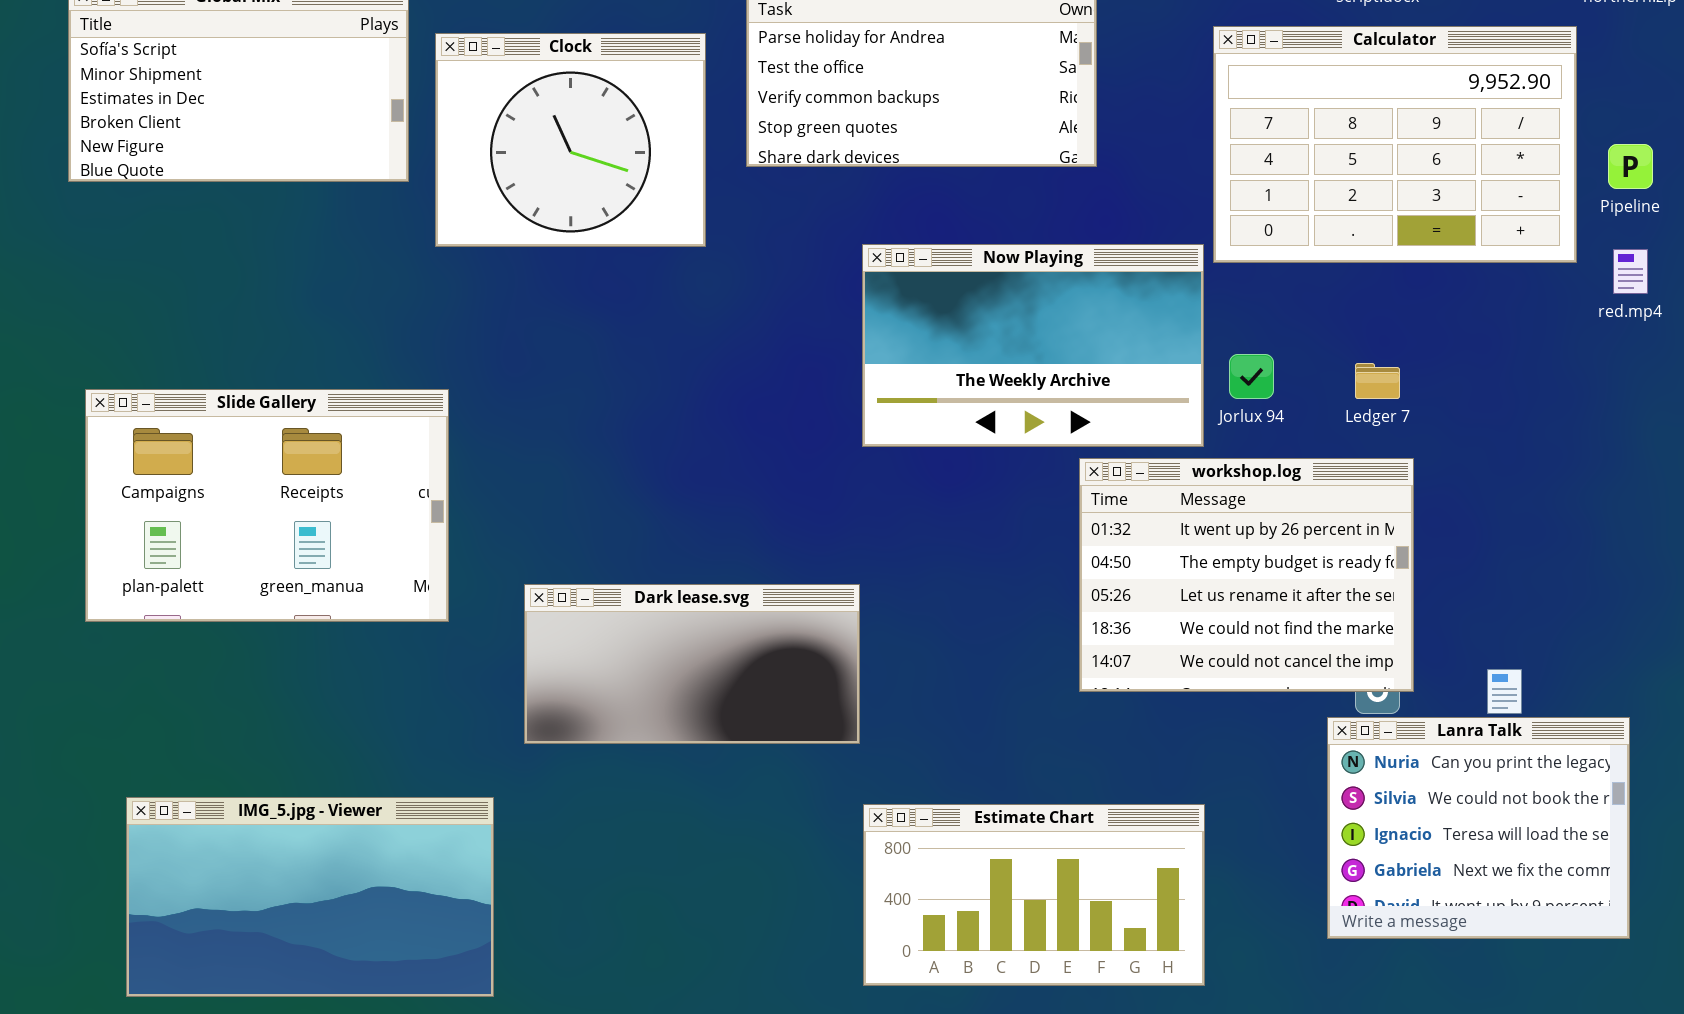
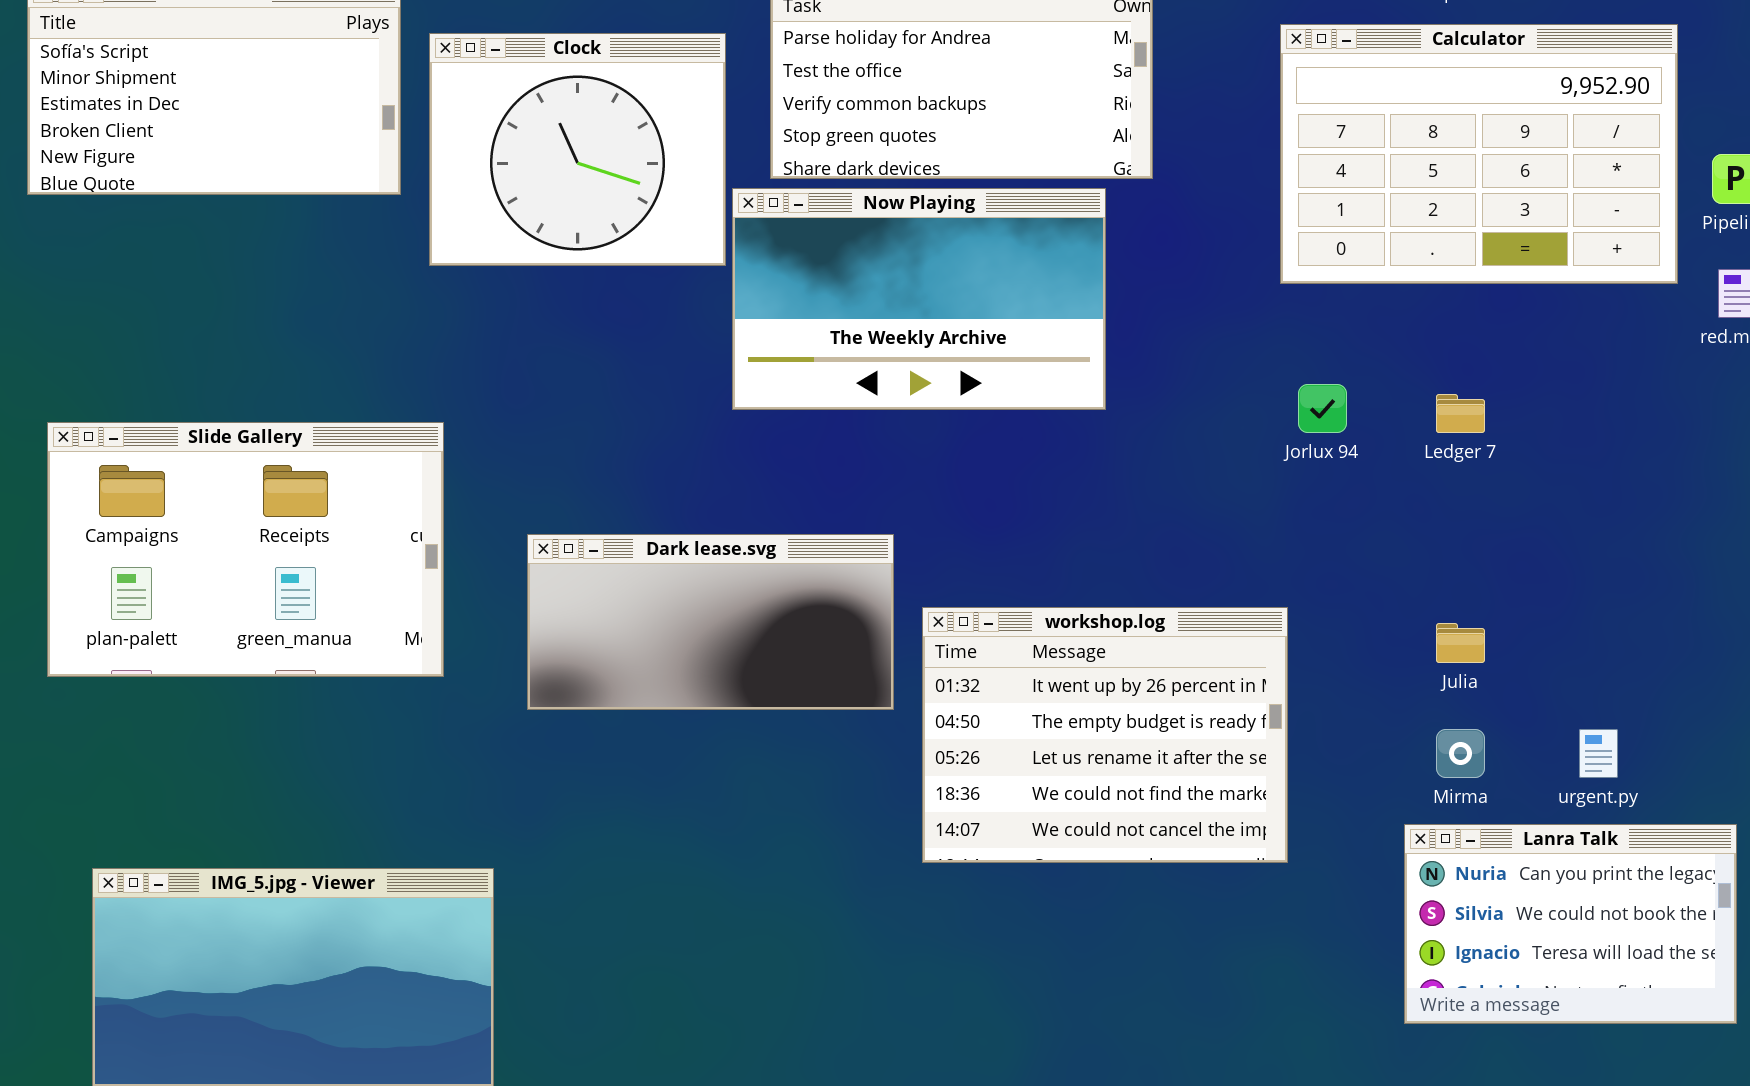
Now Playing: [862,244,1204,447] -> [732,188,1106,410], moved
workshop.log: [1079,458,1414,692] -> [922,607,1288,863], moved
Dark lease.svg: [524,584,860,744] -> [527,534,894,710], moved
Lanra Talk: [1327,717,1630,939] -> [1404,824,1737,1024], resized
Estimate Chart: [863,804,1205,986] -> none, closed

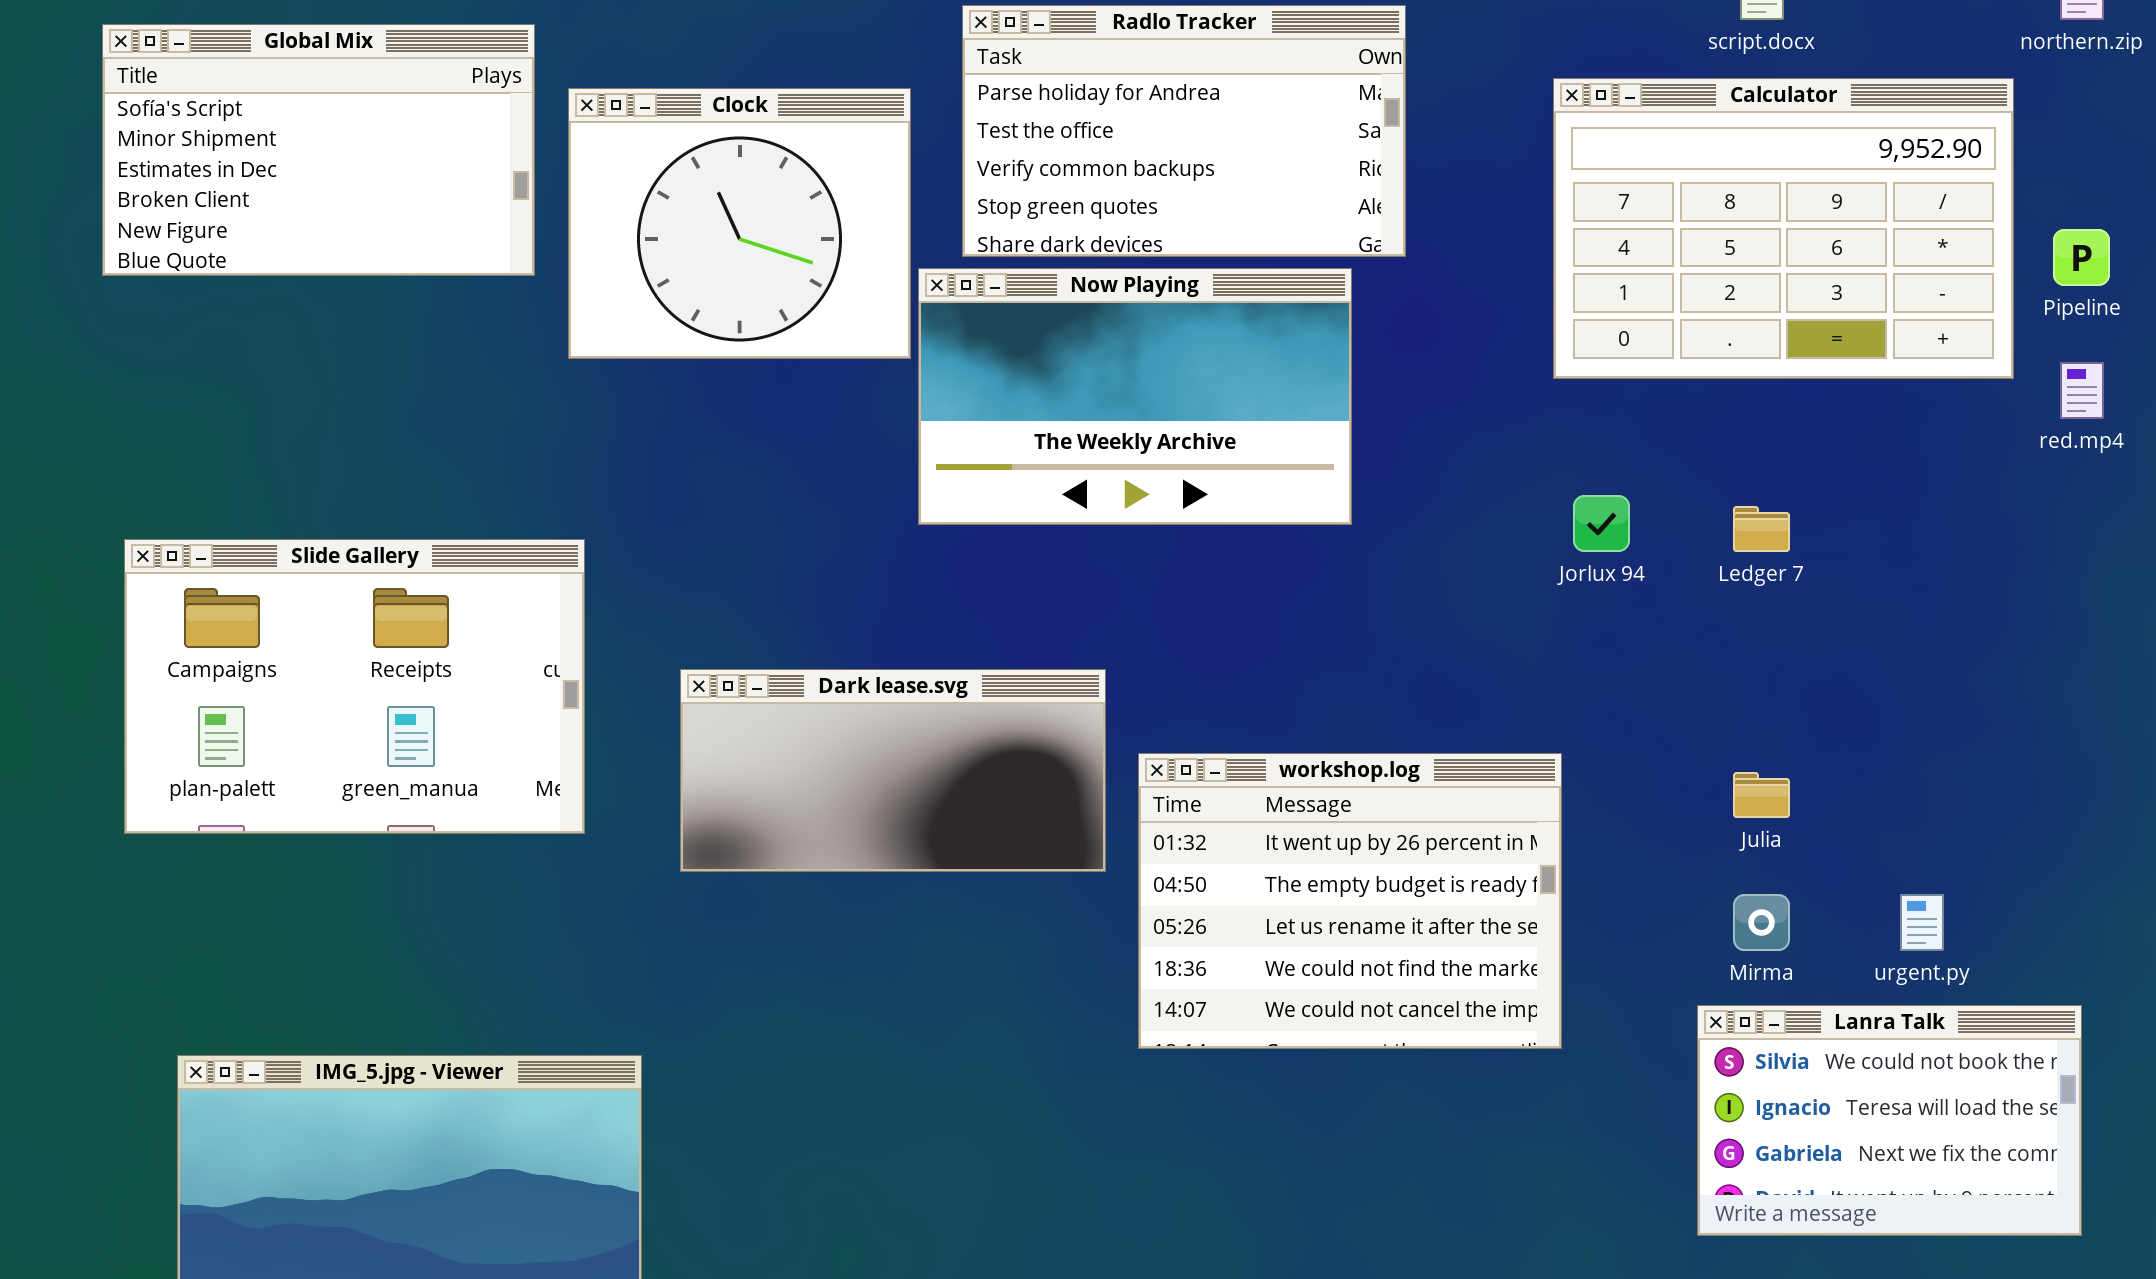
Lanra Talk: [1404,824,1737,1024] -> [1697,1005,2082,1236], scrolled down 1 row

